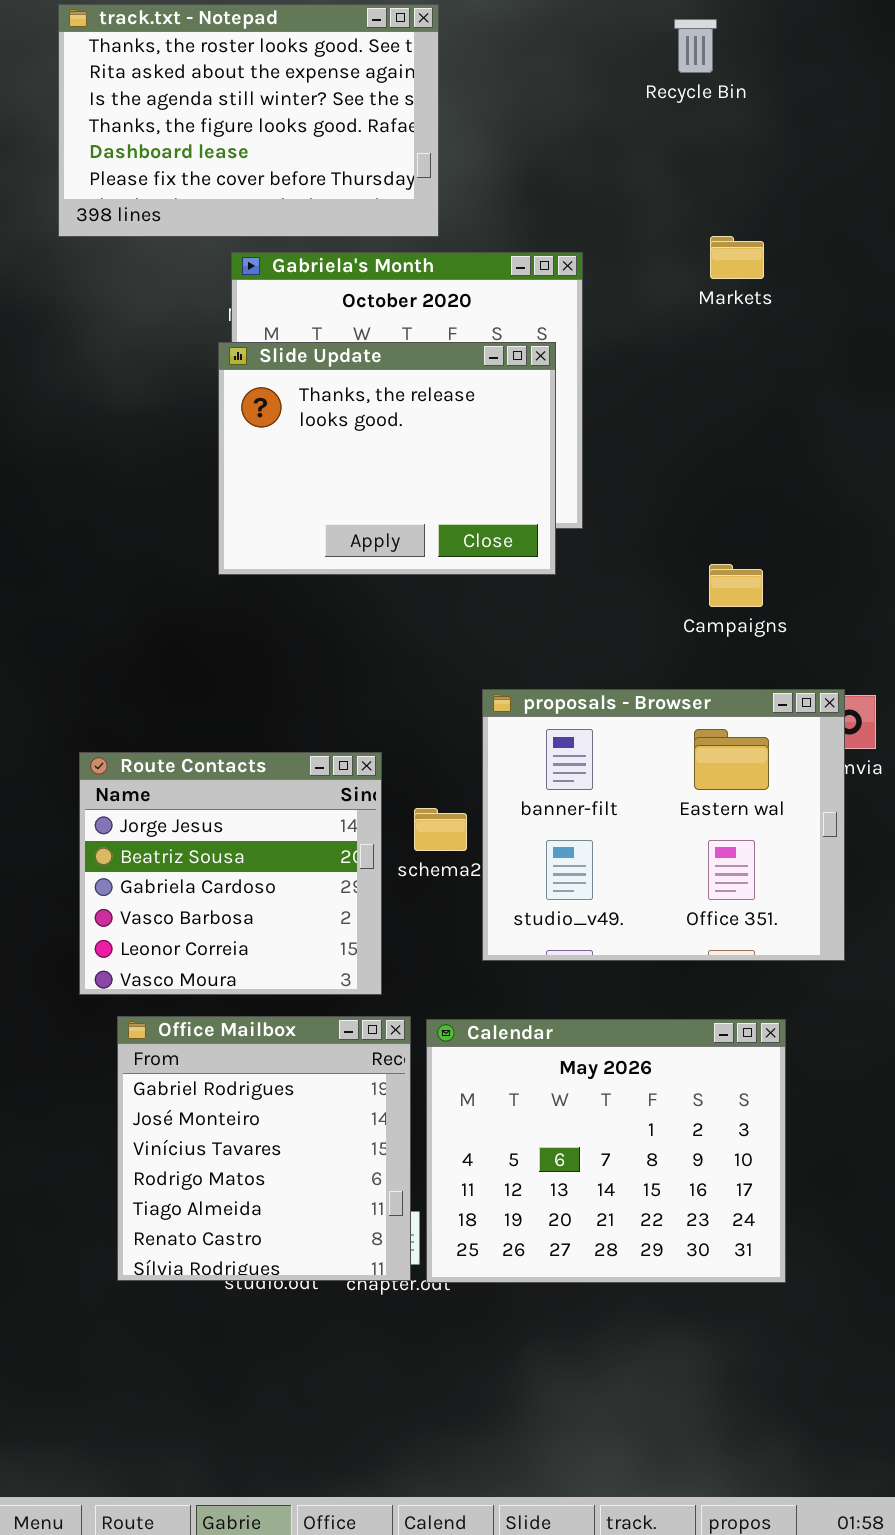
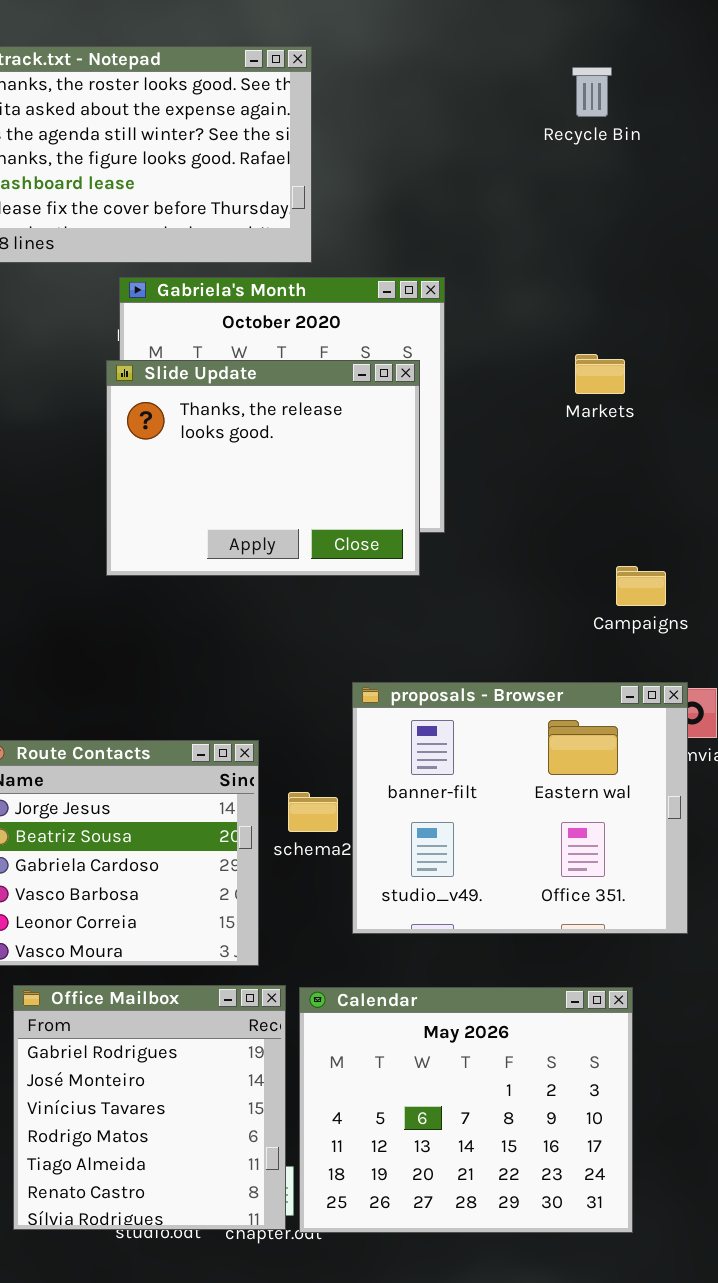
Recycle Bin: [674,19,717,73] -> [572,67,612,117], moved
Markets: [710,236,764,279] -> [575,354,625,394], moved
Campaigns: [709,564,763,607] -> [616,566,666,606], moved

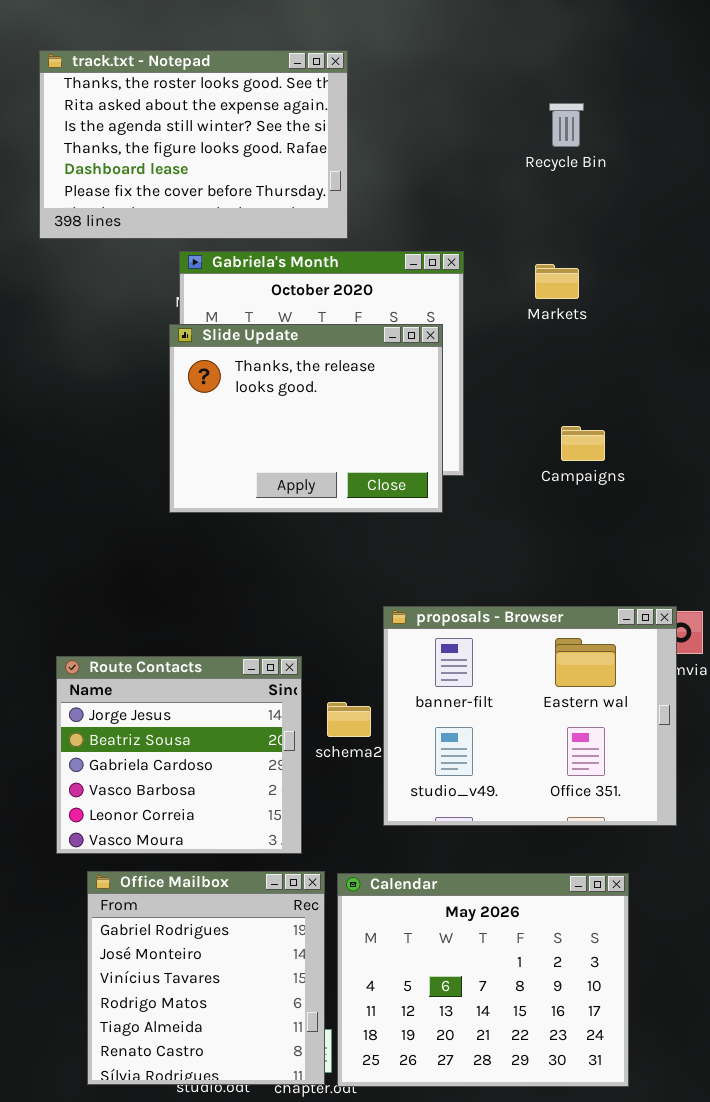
Recycle Bin: [572,67,612,117] -> [549,103,584,147], moved
Markets: [575,354,625,394] -> [535,264,579,299], moved
Campaigns: [616,566,666,606] -> [561,426,605,461], moved

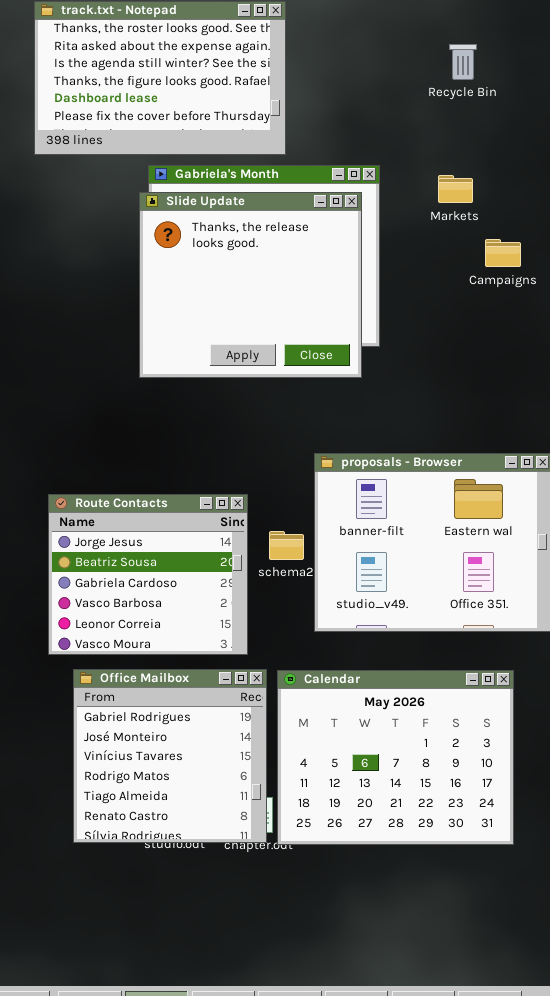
Slide Update: [169,324,443,513] -> [139,192,362,378], resized
Campaigns: [561,426,605,461] -> [485,239,521,267], moved

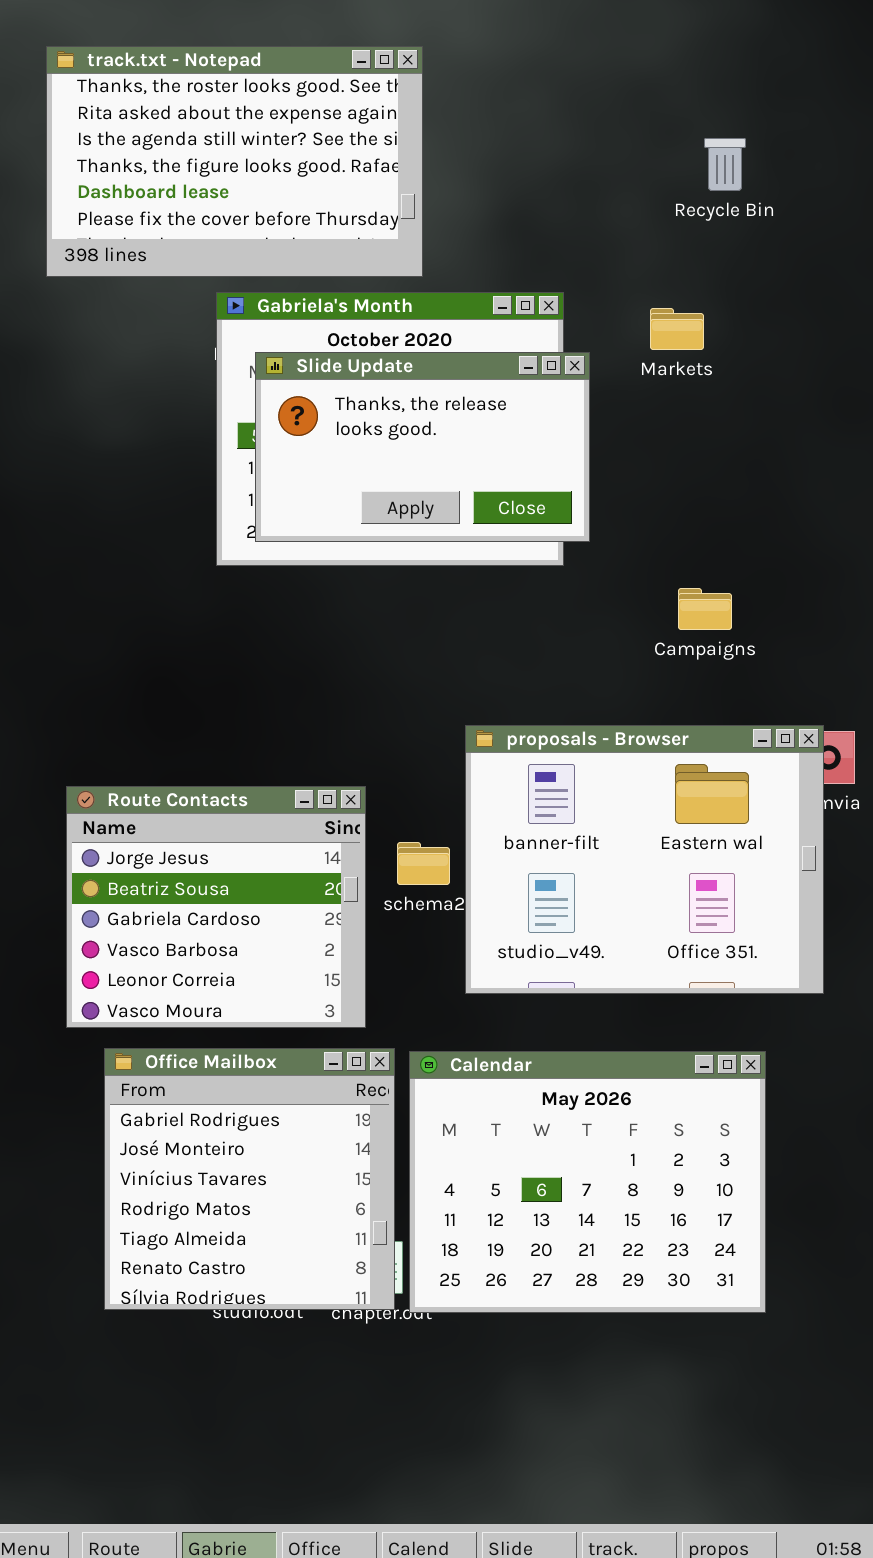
Recycle Bin: [449,44,477,80] -> [704,138,746,191], moved
Slide Update: [139,192,362,378] -> [255,352,590,542], moved, resized
Campaigns: [485,239,521,267] -> [678,588,732,630], moved

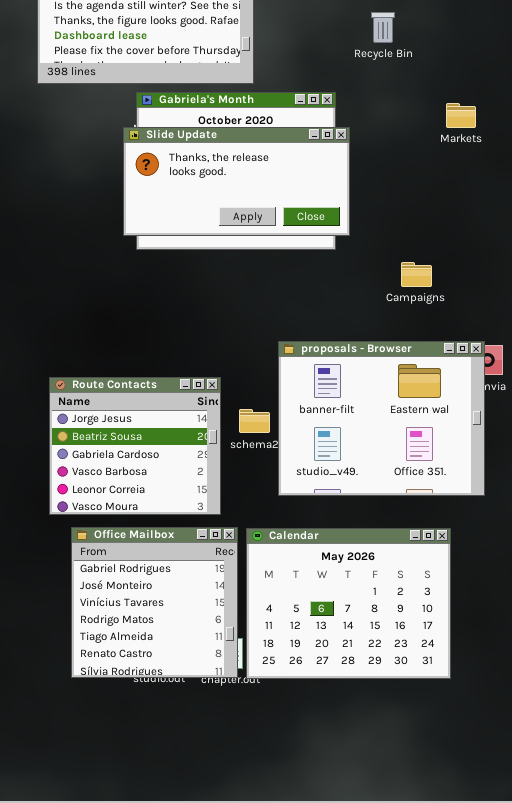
Recycle Bin: [704,138,746,191] -> [371,12,395,43], moved
Markets: [650,308,704,350] -> [446,103,476,128], moved
Slide Update: [255,352,590,542] -> [123,127,350,236], resized

